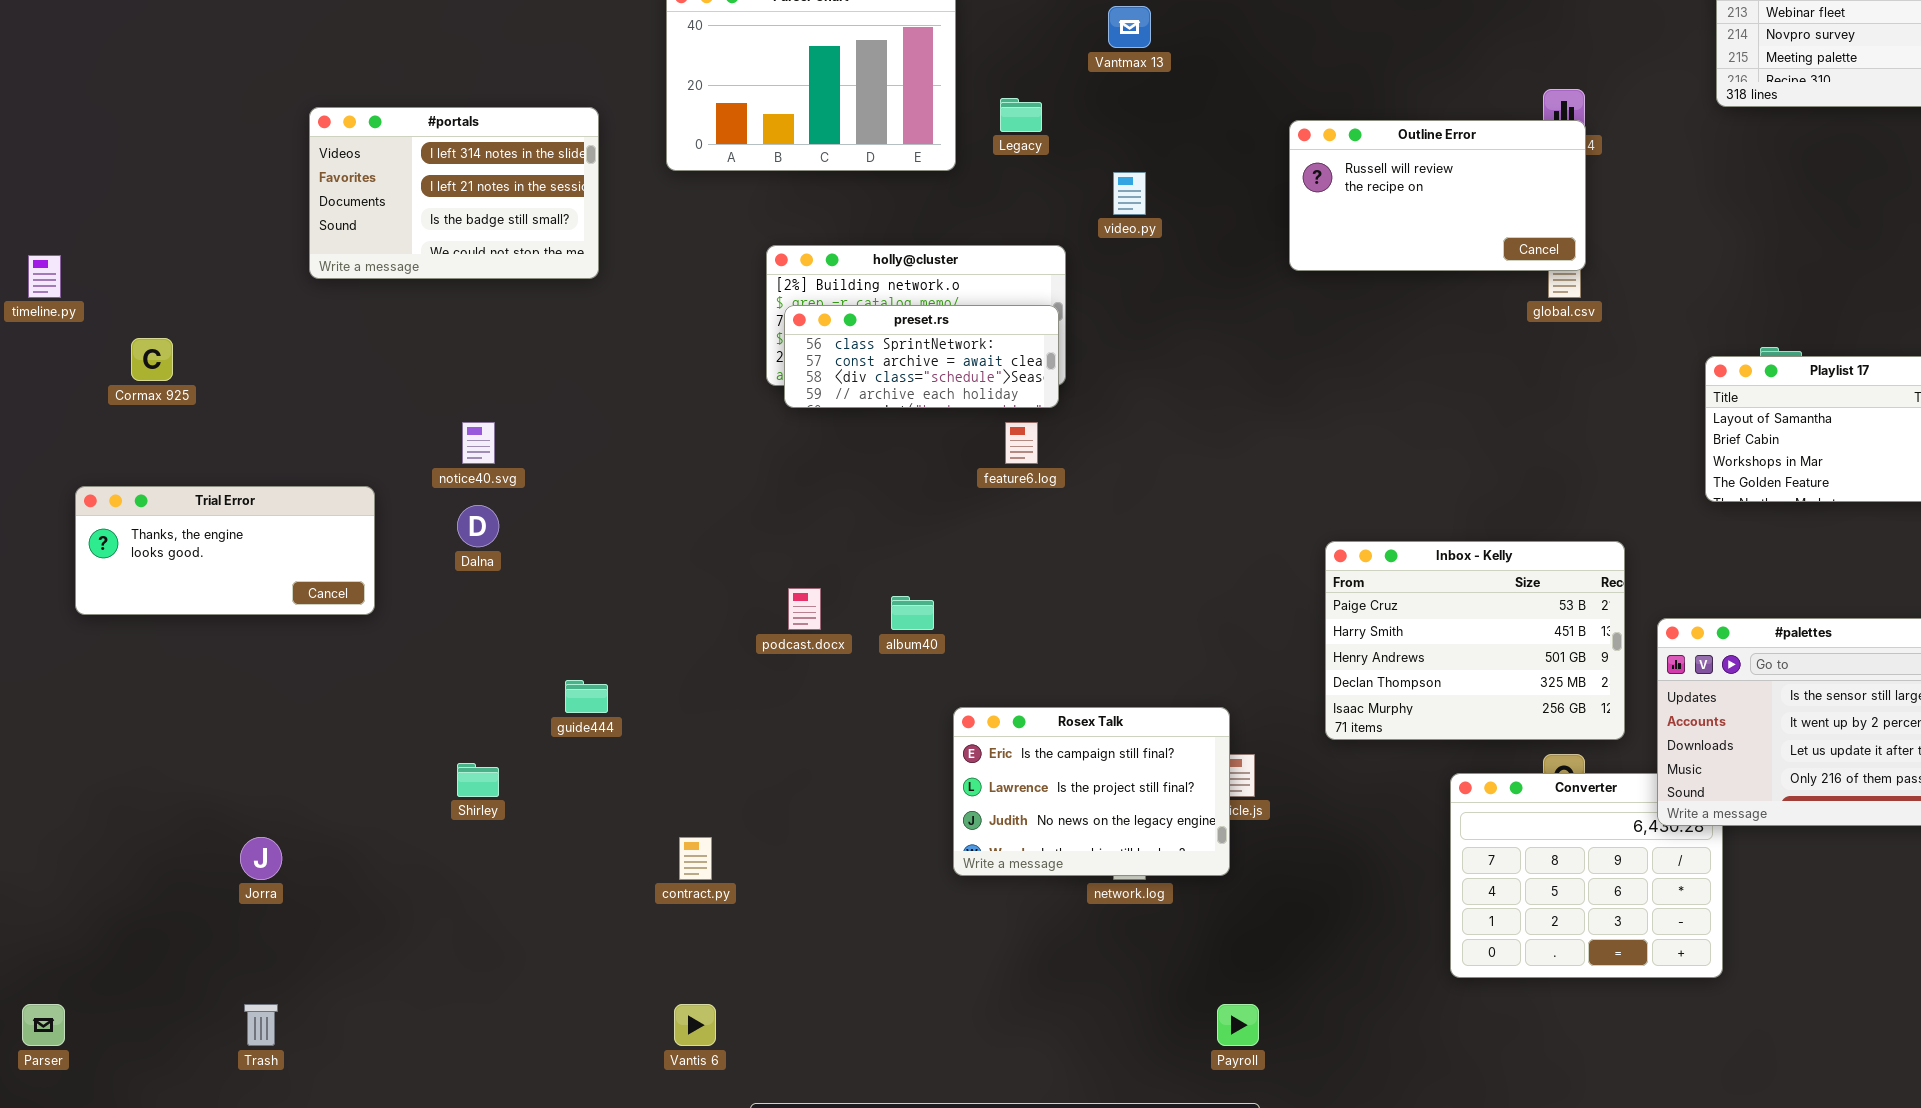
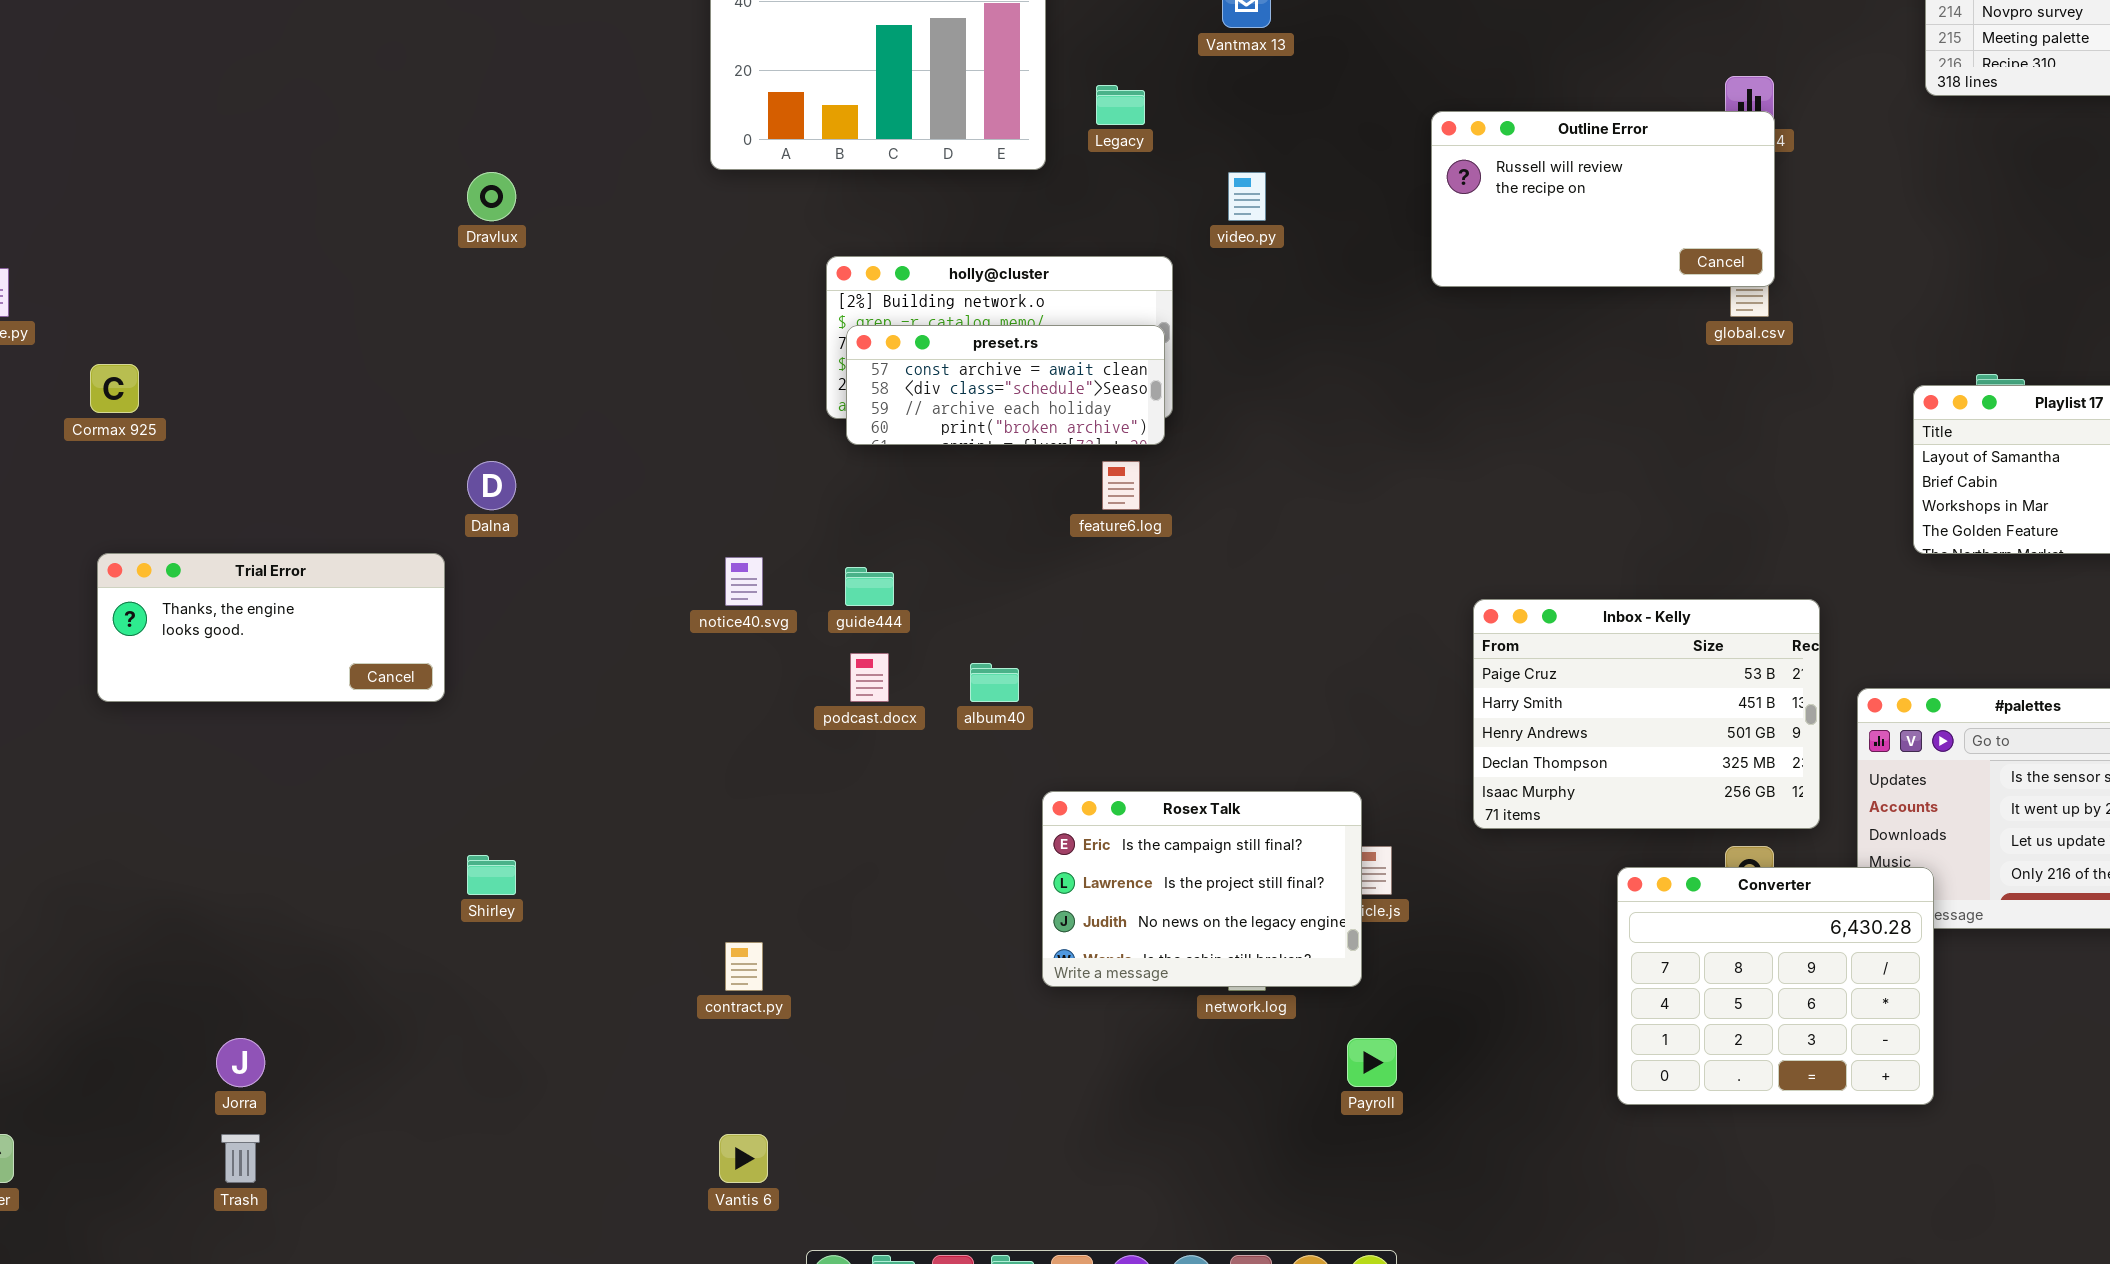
#portals: [309,107,599,279] -> none, closed
preset.rs: [784,305,1059,408] -> [846,325,1165,445], scrolled down 1 row
notice40.svg: [462,422,495,464] -> [725,557,763,606], moved
Trial Error: [75,486,375,615] -> [97,553,445,702], moved
Dalna: [457,505,499,547] -> [467,461,516,510], moved
guide444: [565,680,608,713] -> [845,567,894,606], moved
Converter: [1450,773,1723,978] -> [1617,867,1934,1105], raised
Jorra: [240,837,282,880] -> [216,1038,265,1087], moved
Payroll: [1217,1004,1259,1046] -> [1347,1038,1397,1087], moved

